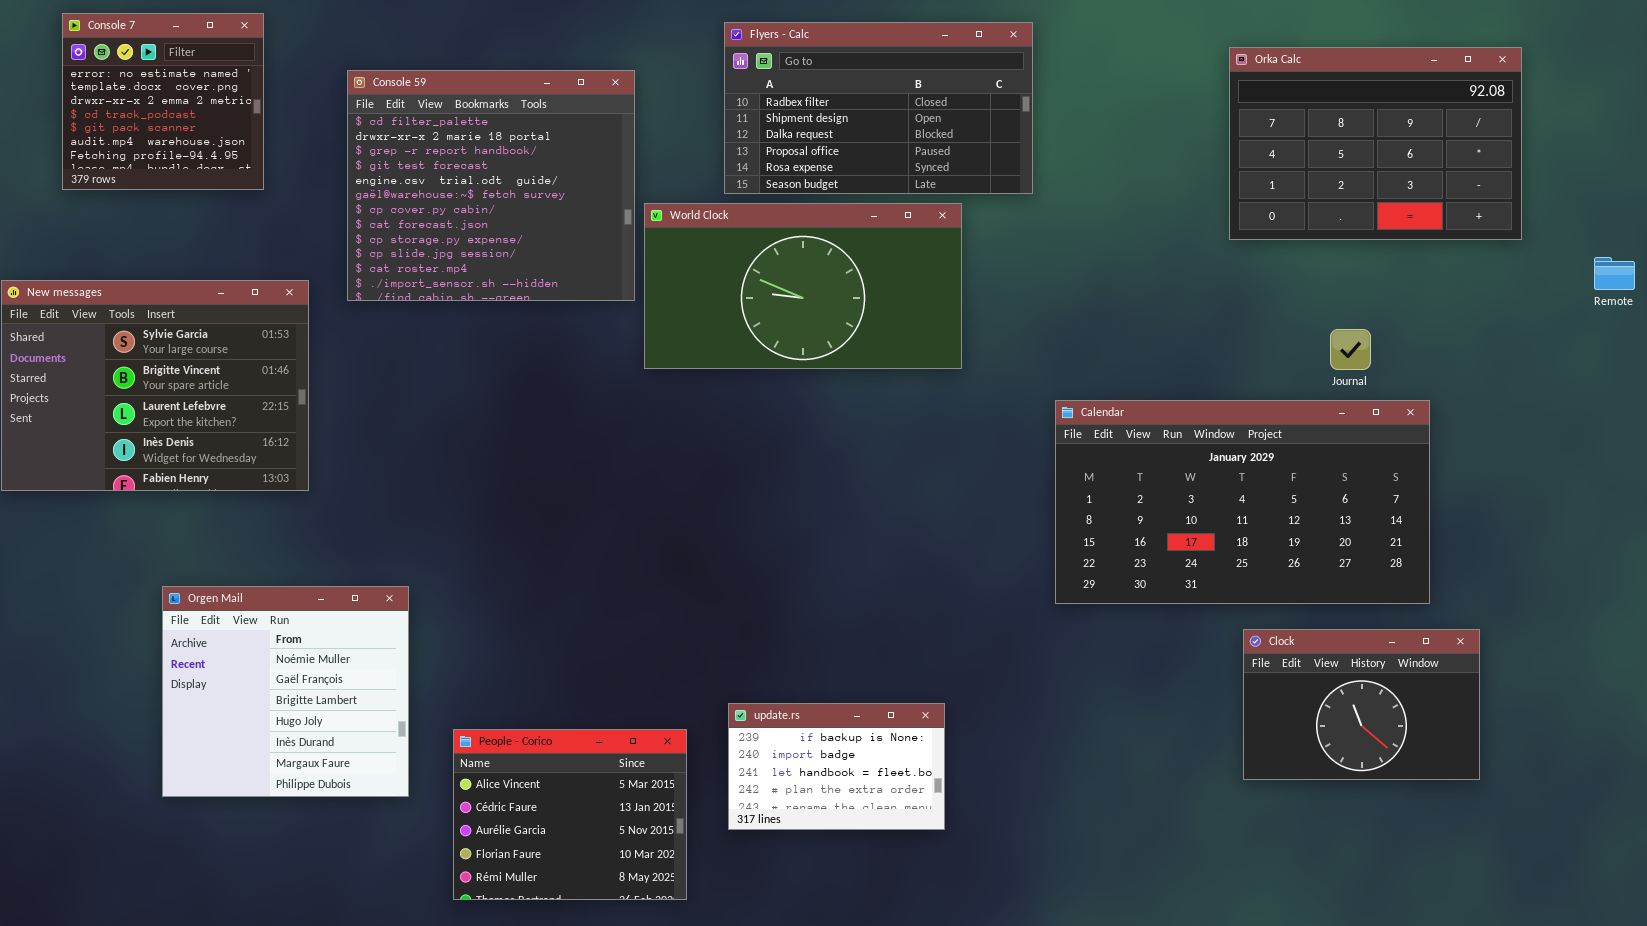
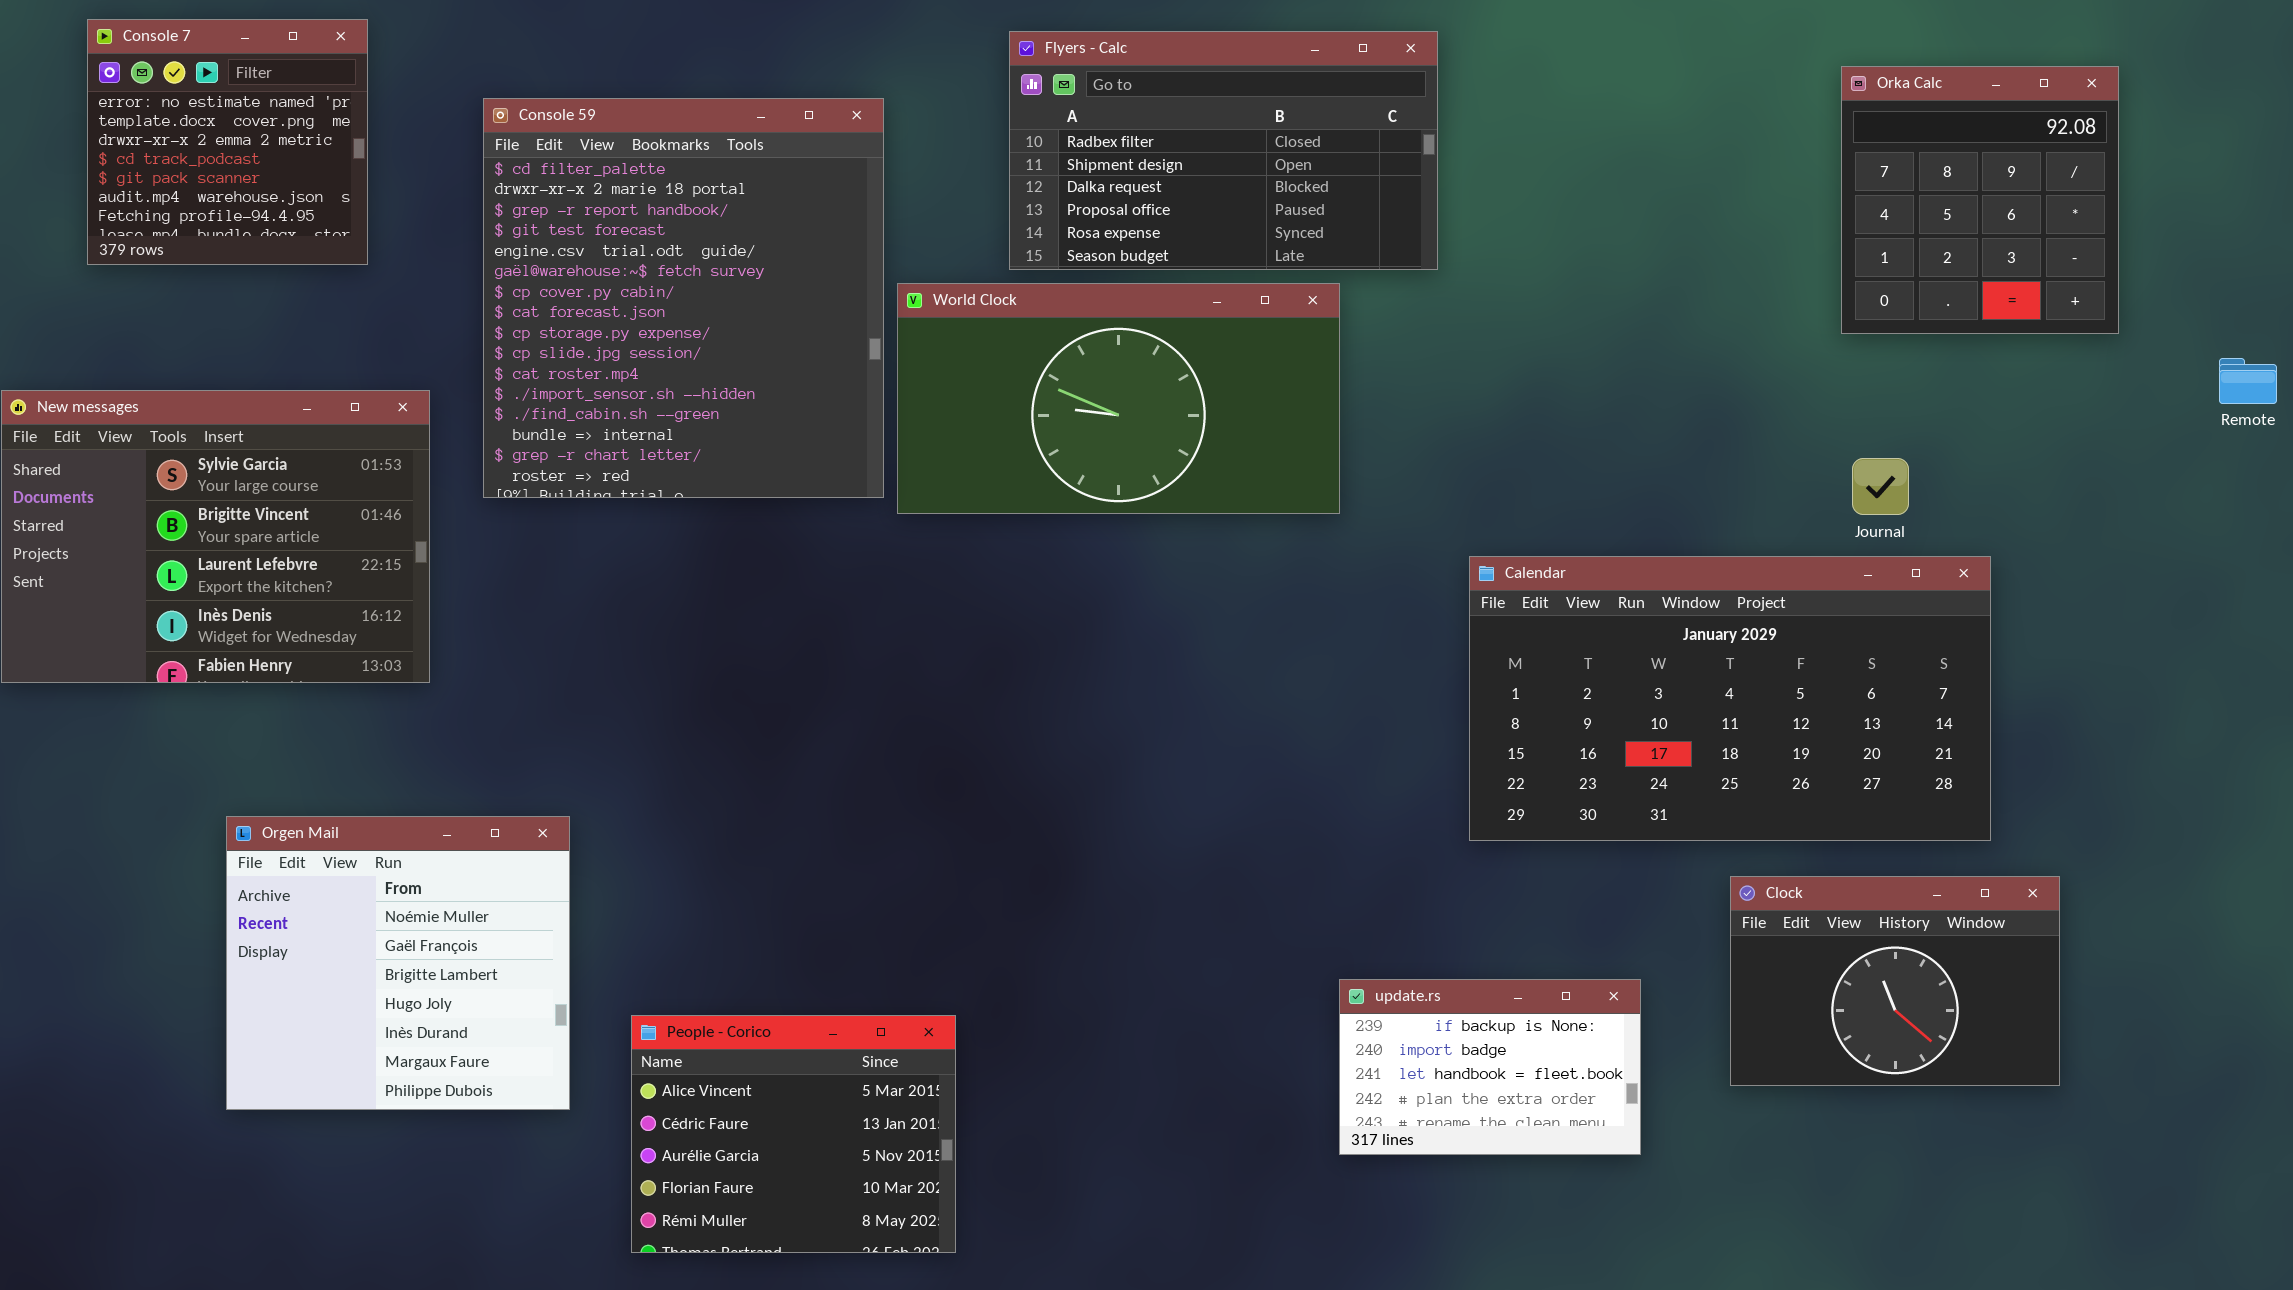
Orka Calc: [1229,47,1522,240] -> [1841,66,2119,334], resized
Console 59: [347,70,635,301] -> [483,98,884,498], resized
update.rs: [728,703,945,830] -> [1339,979,1641,1155], moved

